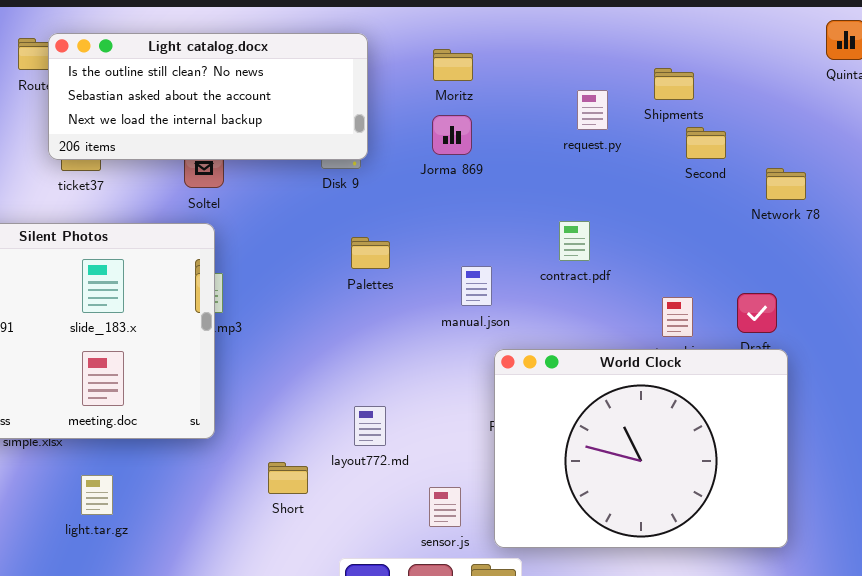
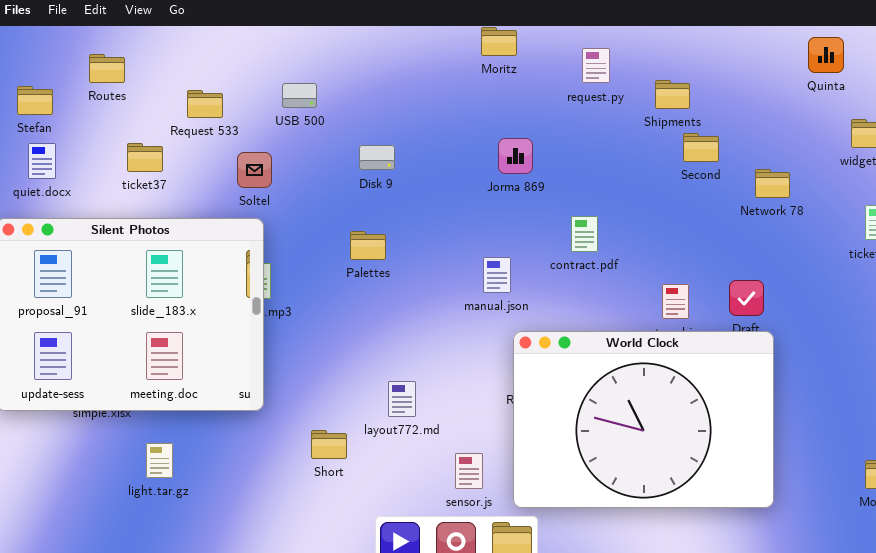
Light catalog.docx: [48,33,368,160] -> none, closed
Moritz: [433,49,473,81] -> [481,27,517,56], moved
request.py: [577,90,608,130] -> [582,48,610,83], moved
Jorma 869: [432,115,472,155] -> [498,138,533,174], moved
Palettes: [351,237,390,269] -> [350,231,386,260], moved

